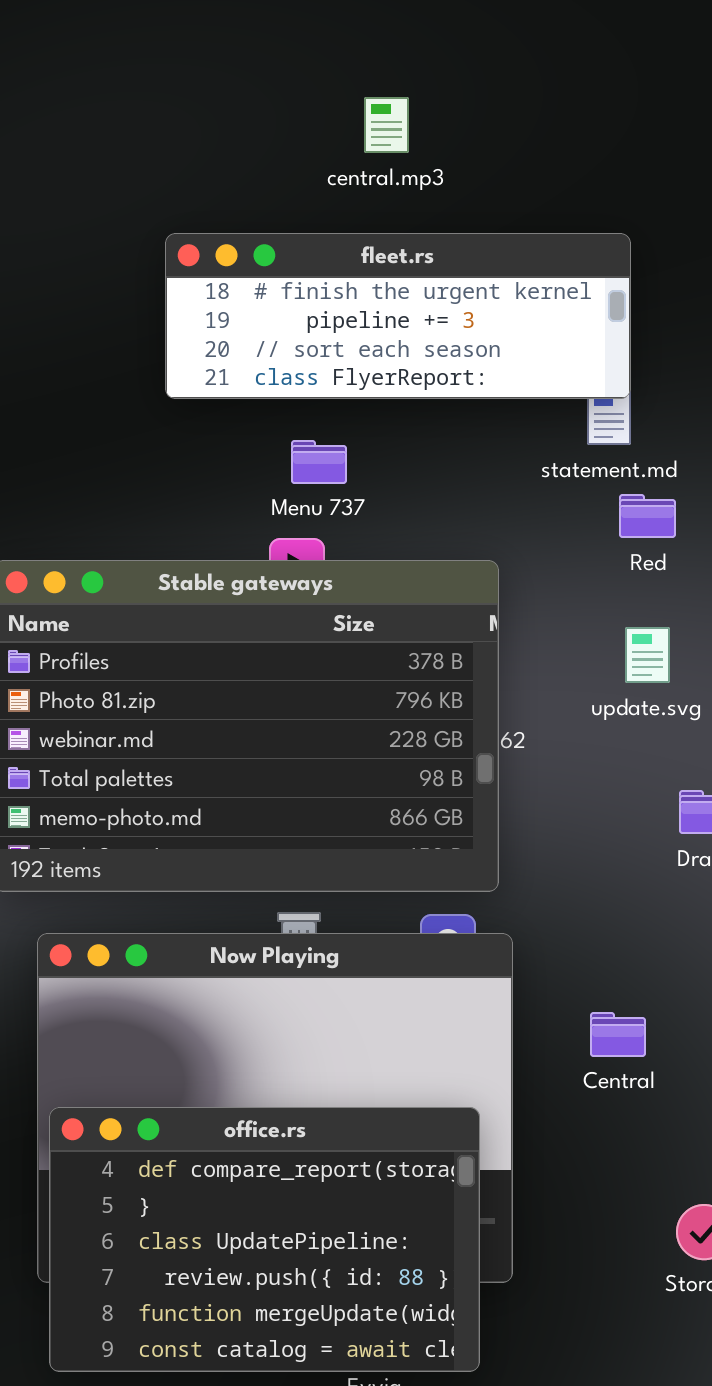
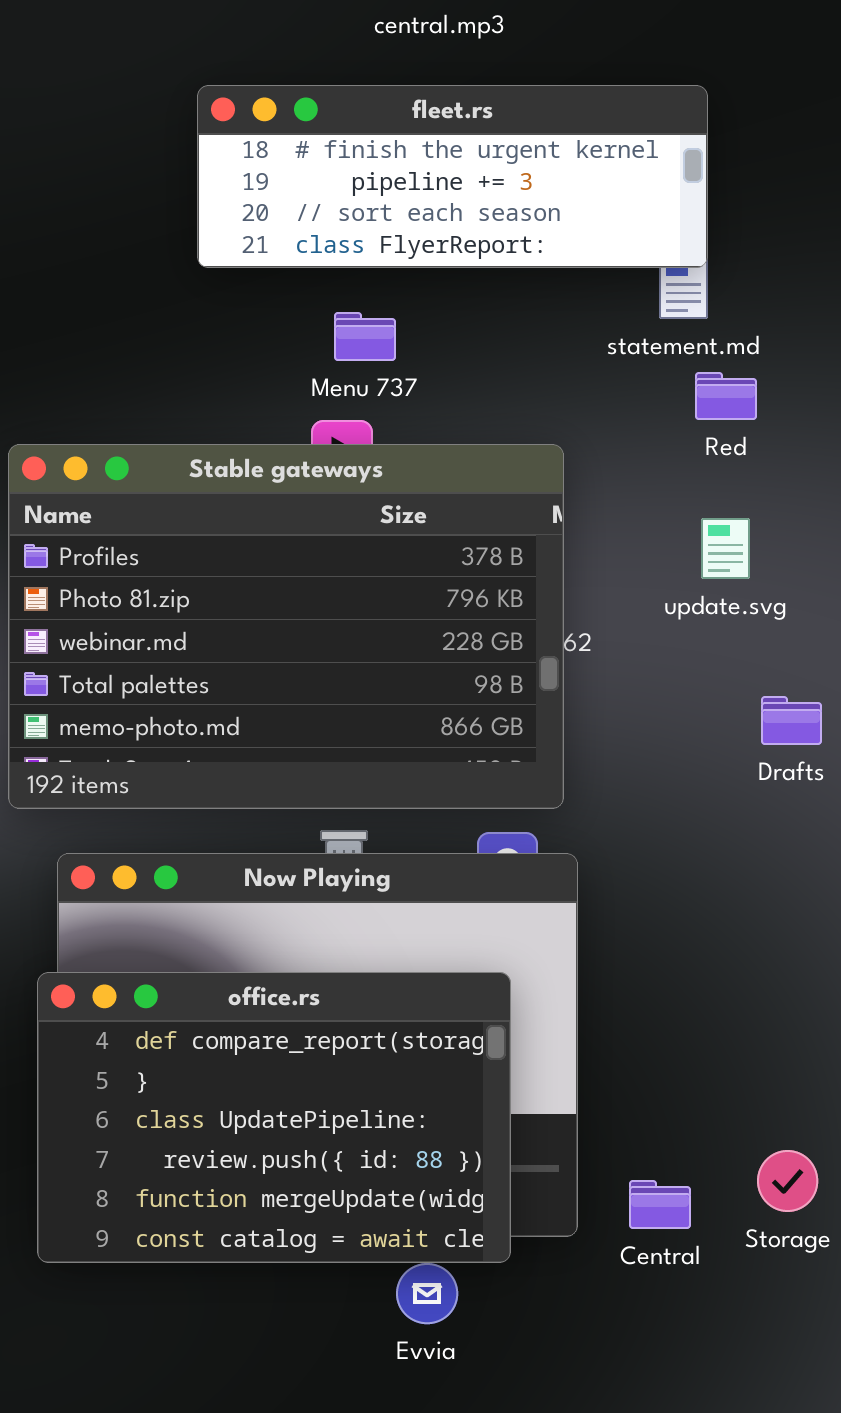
Central: [590,1012,646,1057] -> [629,1180,691,1229], moved
office.rs: [49,1107,480,1372] -> [37,972,511,1263], moved

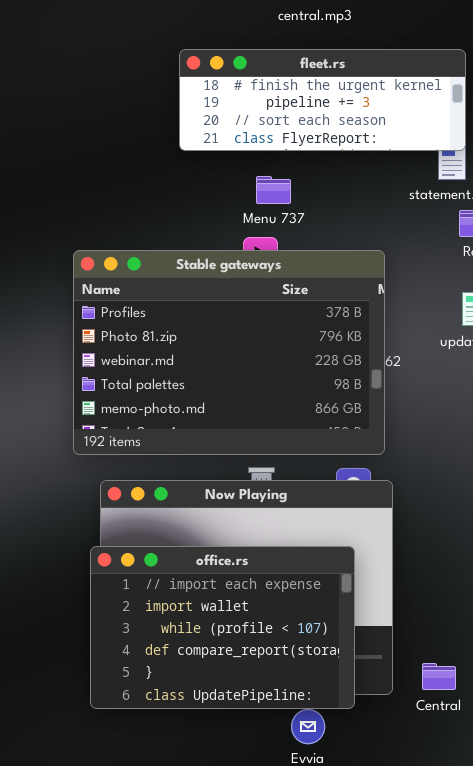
office.rs: [37,972,511,1263] -> [90,546,355,709], scrolled up 3 rows

